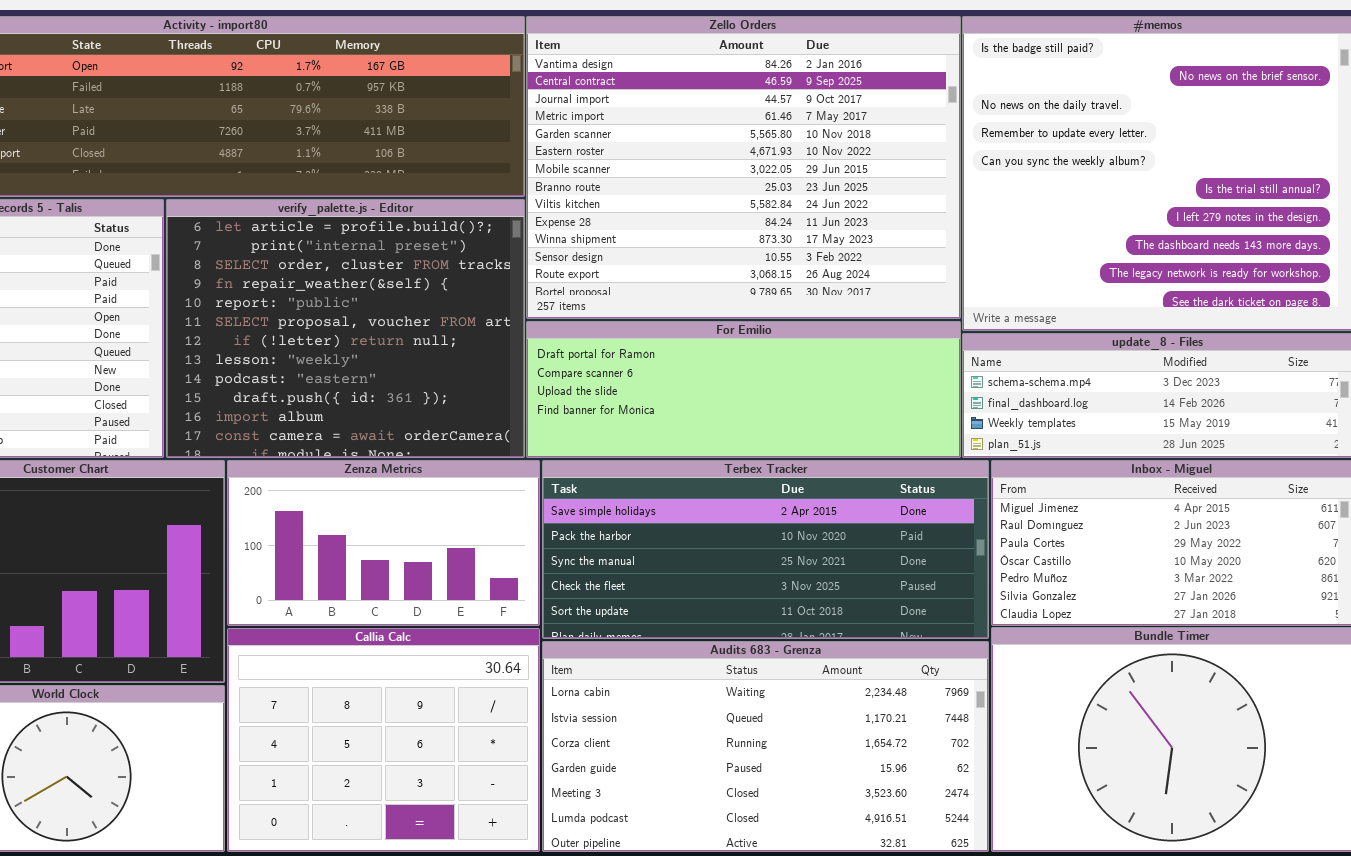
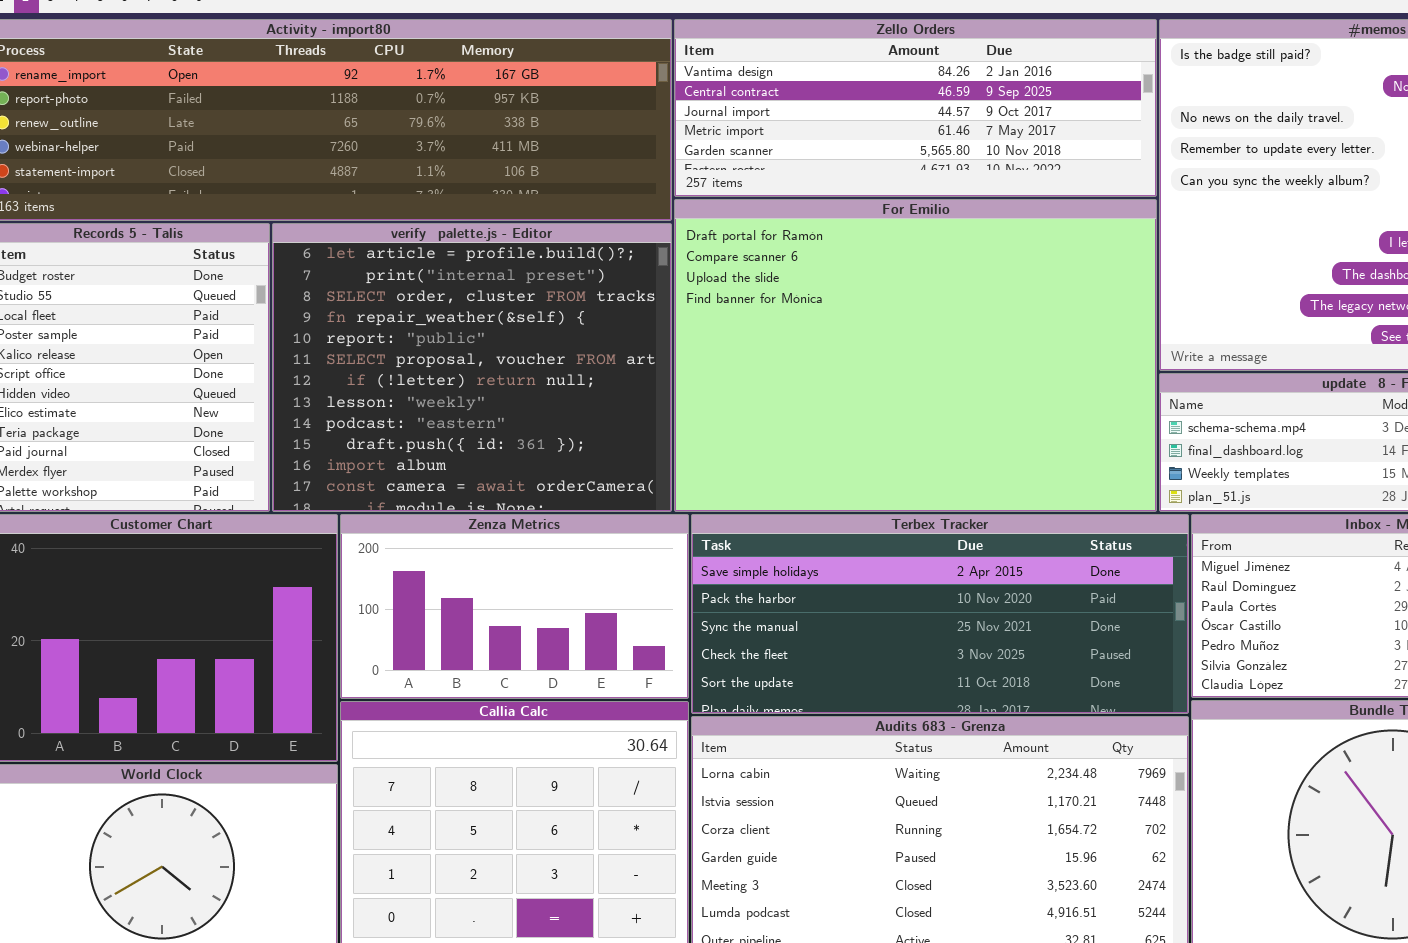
Zello Orders: [526,16,961,319] -> [674,19,1157,197], resized
For Emilio: [526,321,961,458] -> [674,199,1157,512], resized

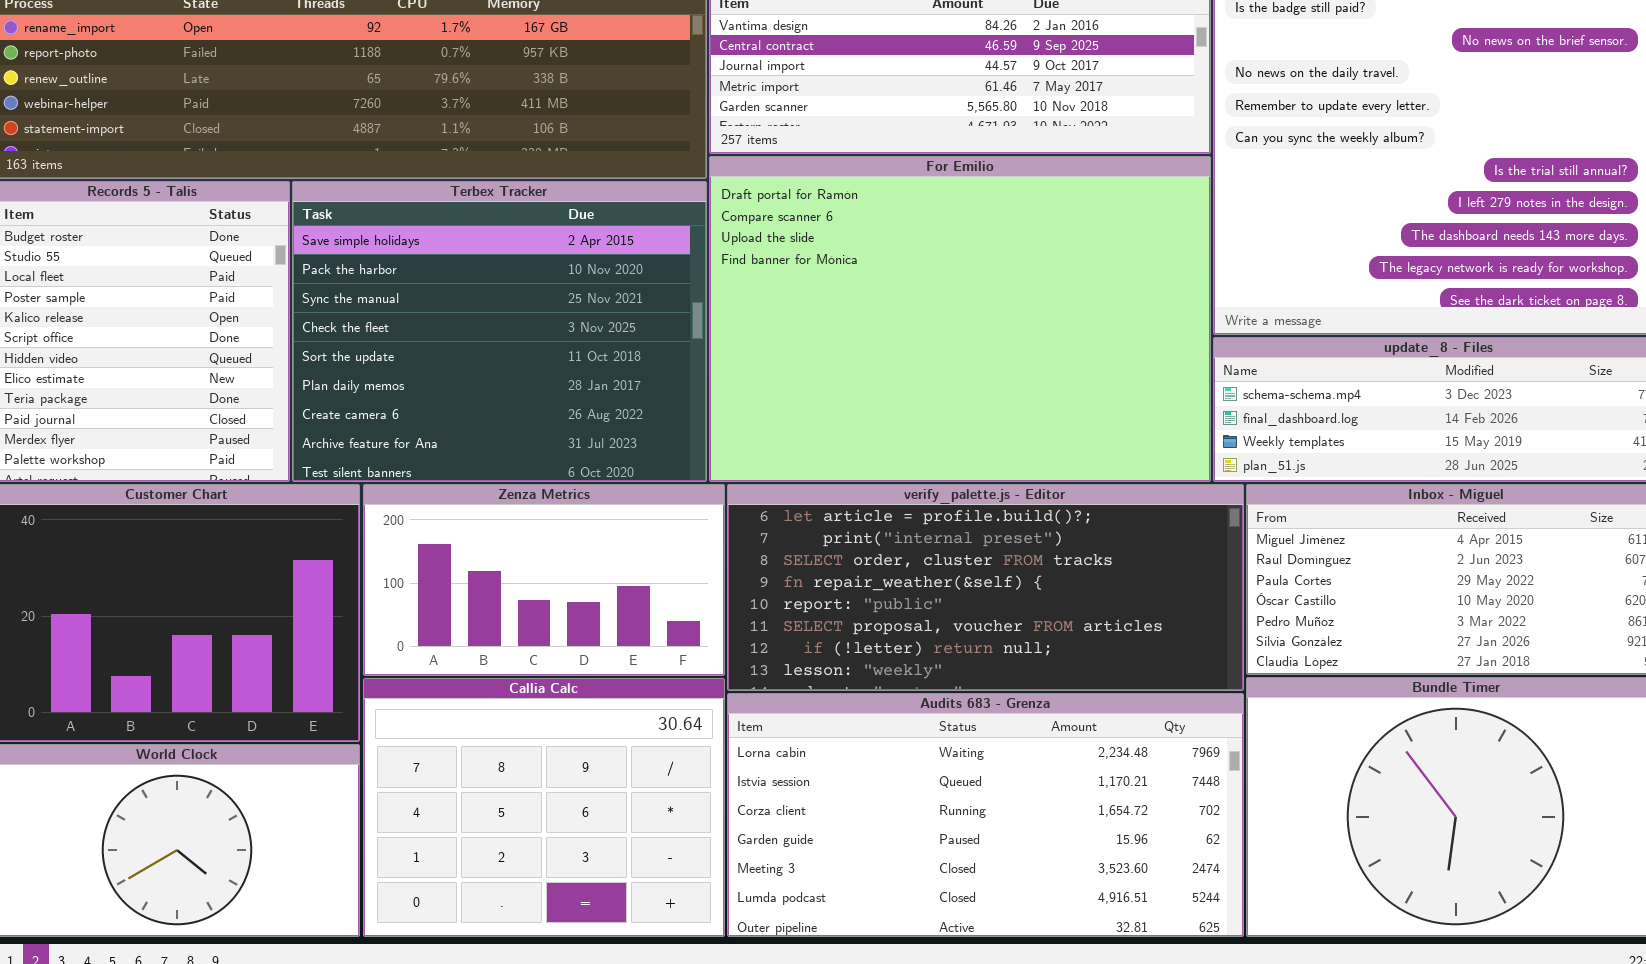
verify_palette.js - Editor: [272,223,672,512] -> [727,484,1244,691], moved, resized
Terbex Tracker: [691,514,1189,714] -> [292,181,707,482], moved, resized

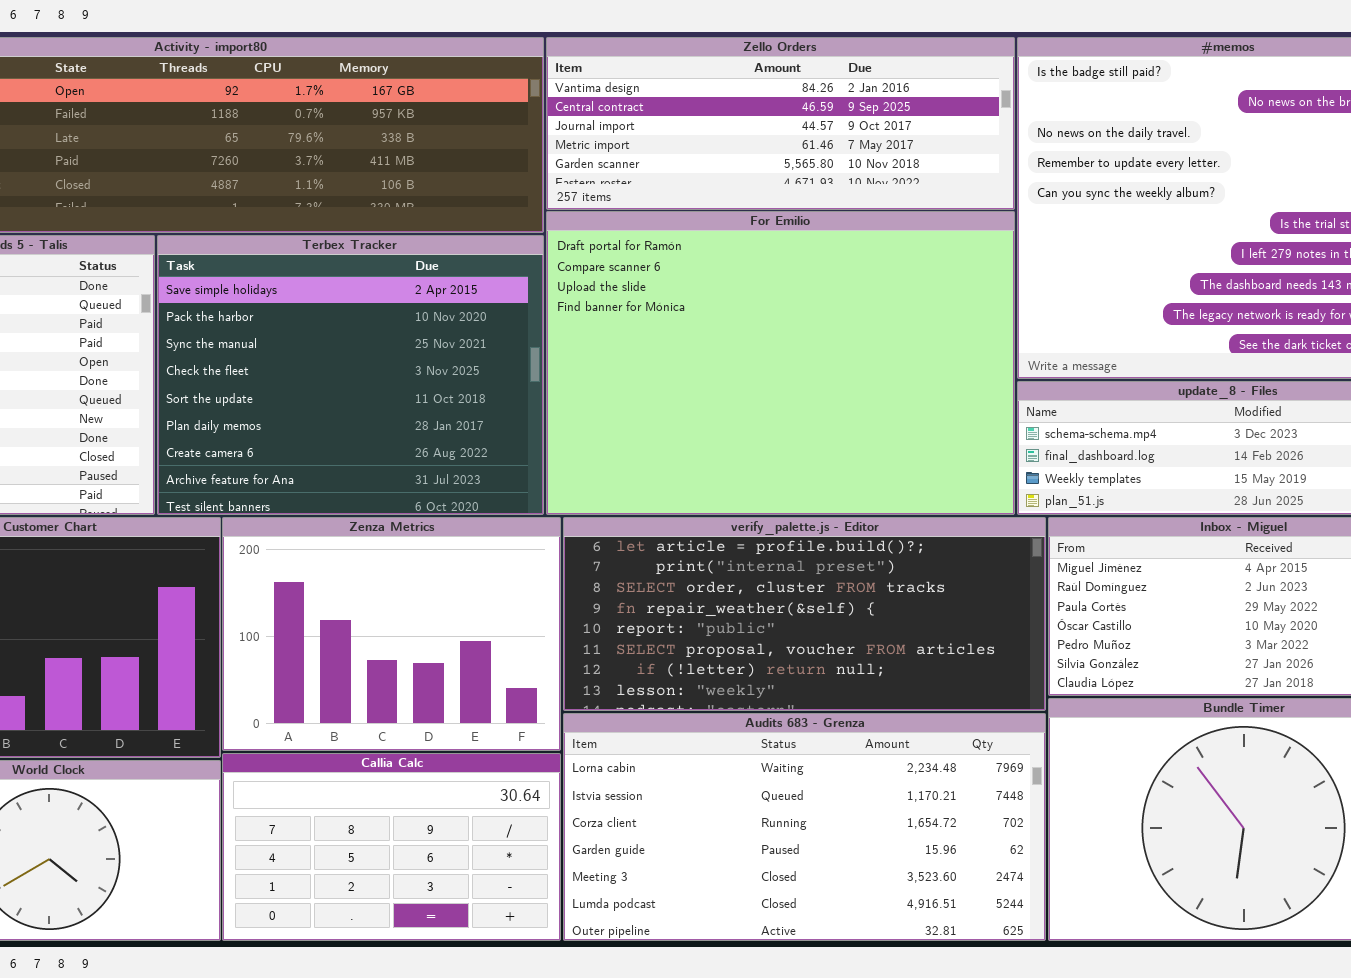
Zenza Metrics: [363,484,725,676] -> [222,517,561,751], resized
Callia Calc: [363,678,725,937] -> [222,753,561,941], resized

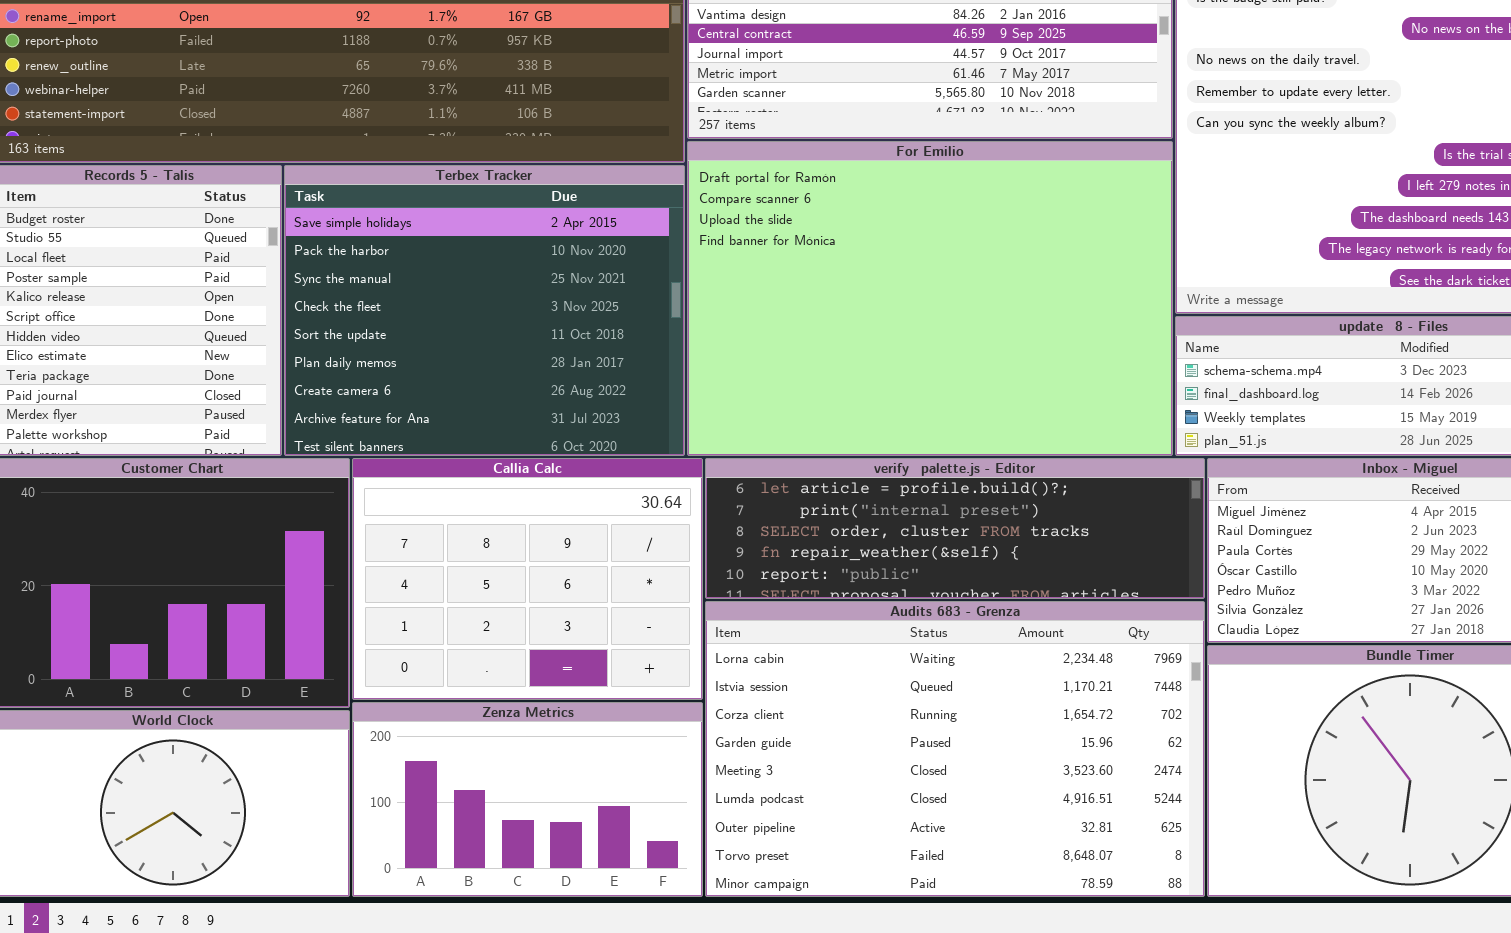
Zenza Metrics: [222,517,561,751] -> [352,702,703,897], moved, resized
verify_palette.js - Editor: [563,517,1046,711] -> [705,458,1205,599], resized
Audits 683 - Grenza: [563,713,1046,941] -> [705,601,1205,897], resized
Callia Calc: [222,753,561,941] -> [352,458,703,700], moved, resized

